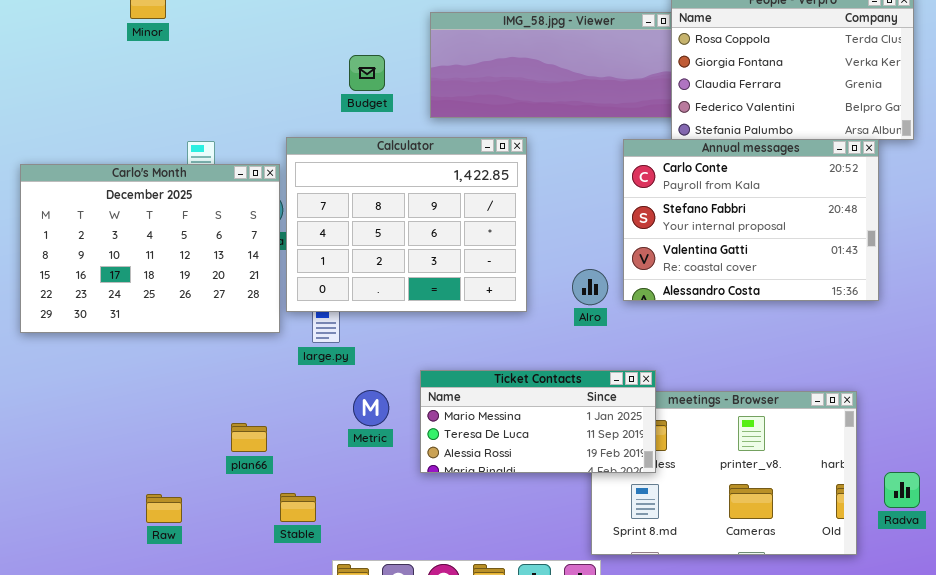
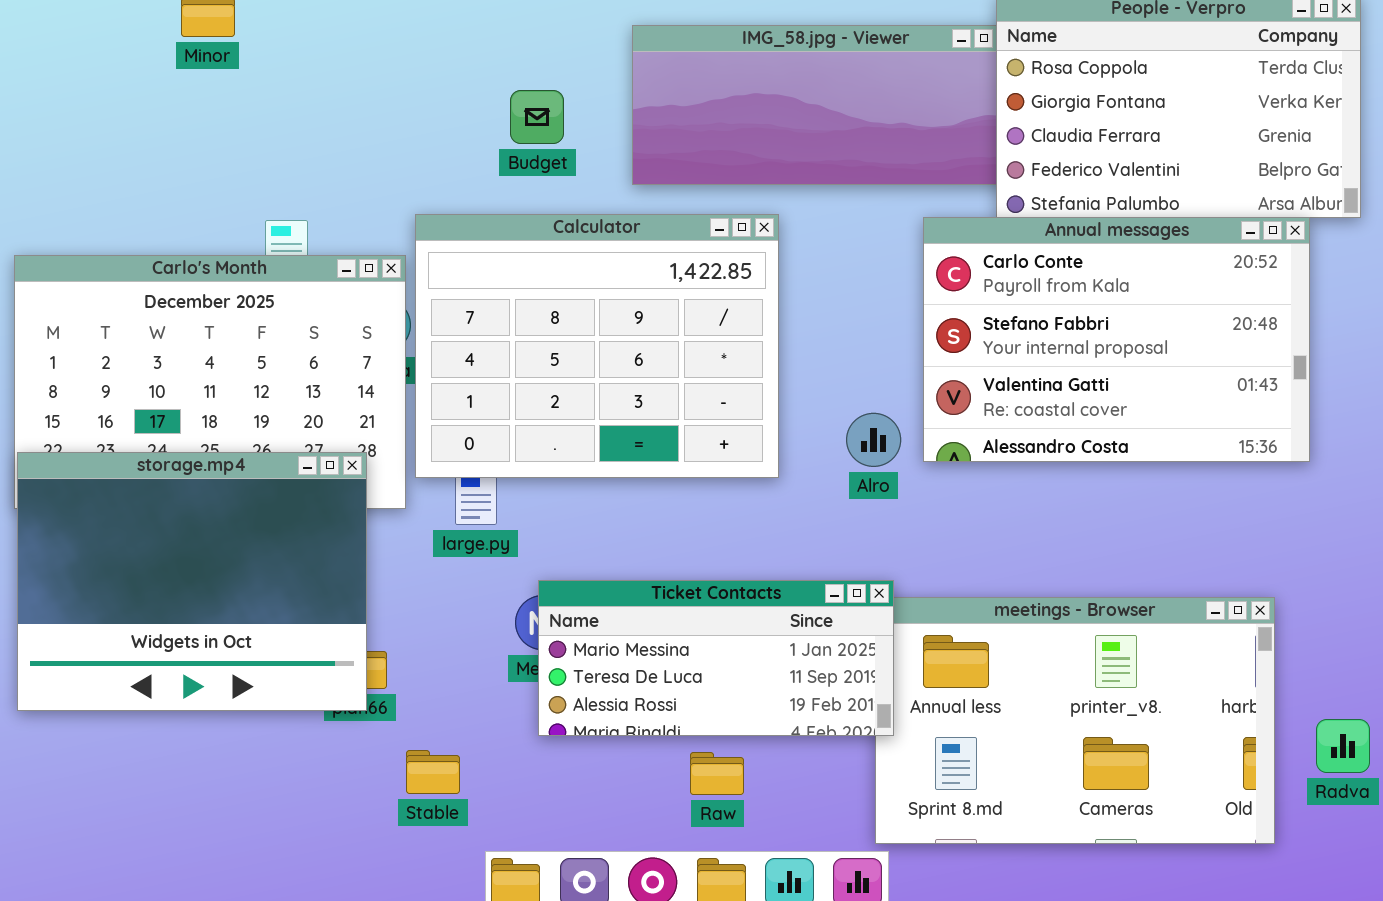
storage.mp4: none -> [17,452,367,711], opened
Ticket Contacts: [420,370,656,473] -> [538,580,894,736], moved
Raw: [146,494,182,523] -> [690,752,744,795], moved

